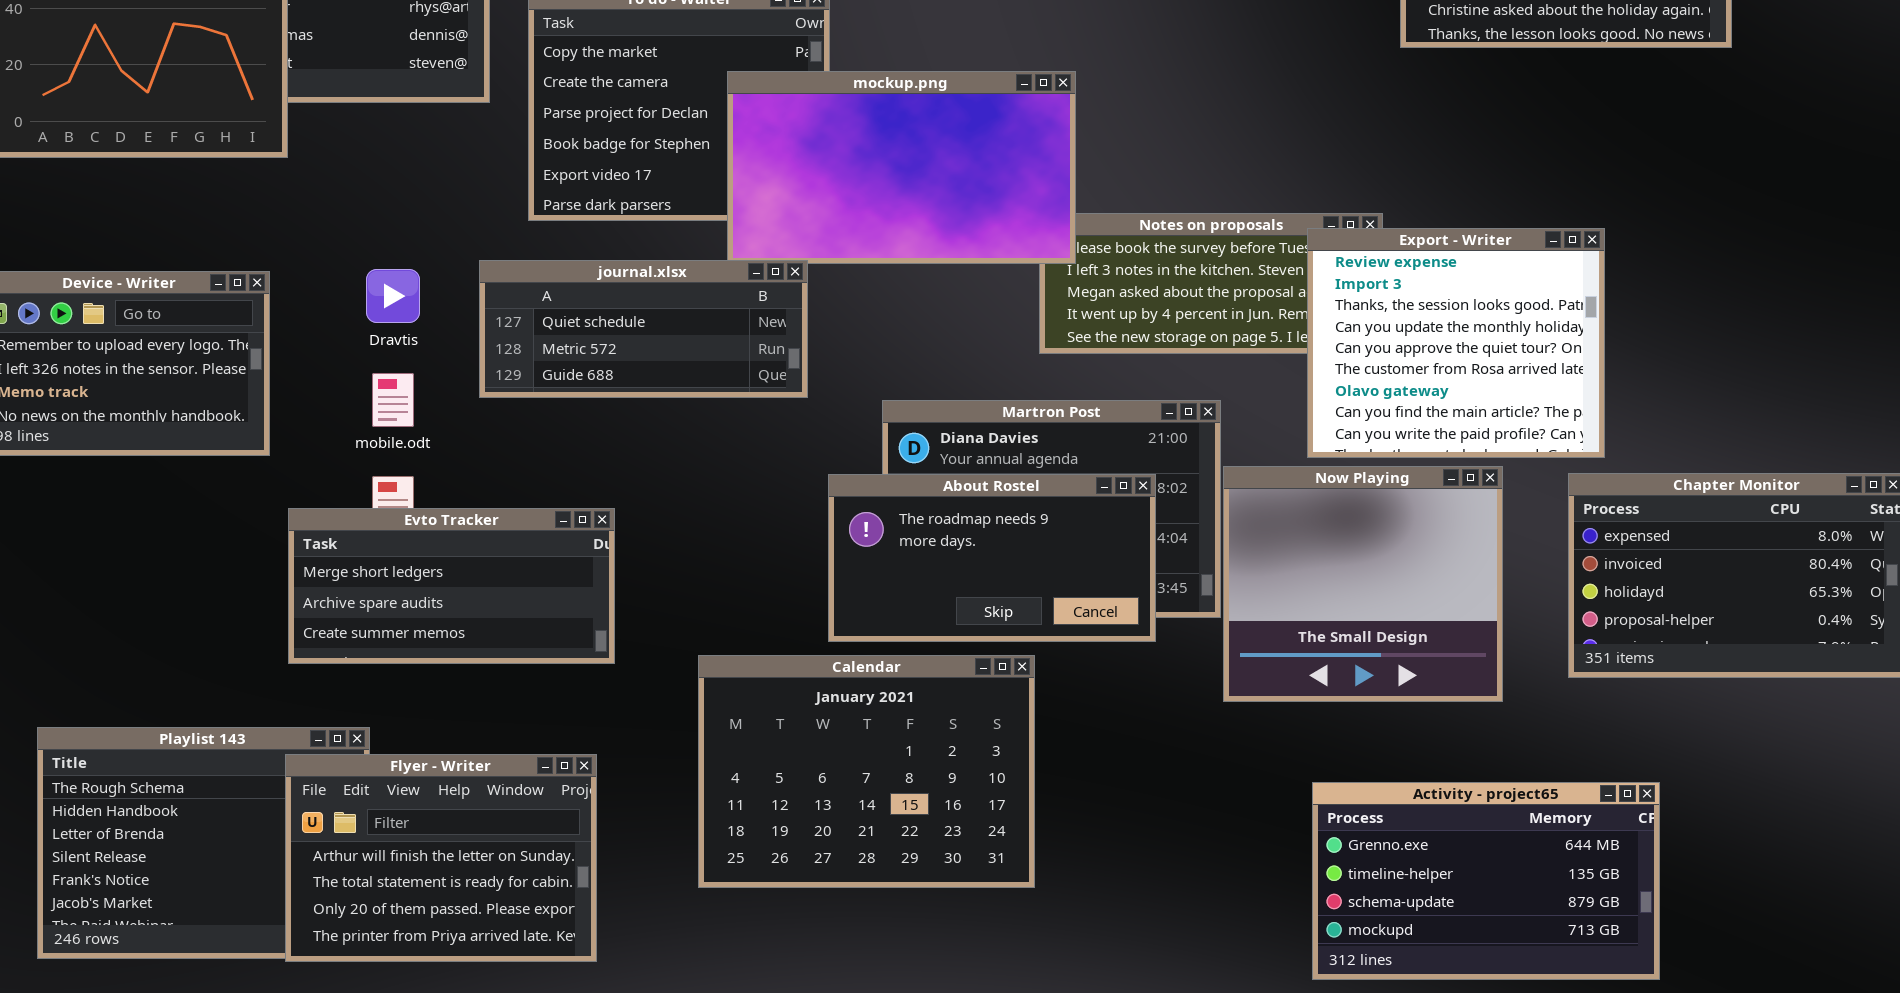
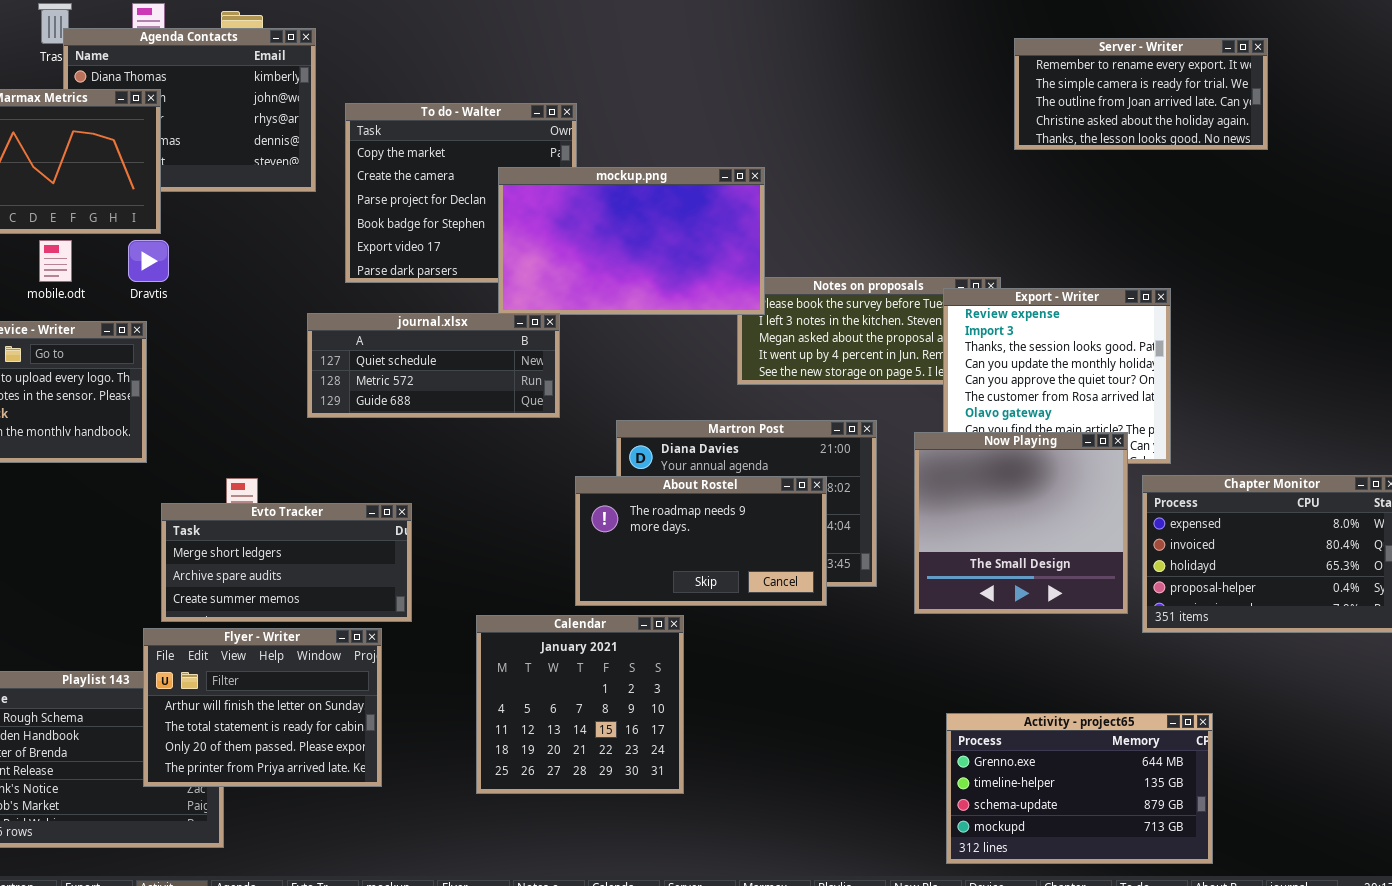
Dravtis: [366,269,420,323] -> [128,240,169,282], moved
mobile.odt: [372,373,414,427] -> [39,240,72,282], moved
Now Playing: [1223,466,1503,702] -> [914,432,1128,614], moved
Calendar: [698,655,1035,888] -> [476,615,684,794], resized
Flyer - Writer: [285,754,597,962] -> [143,628,382,787], moved

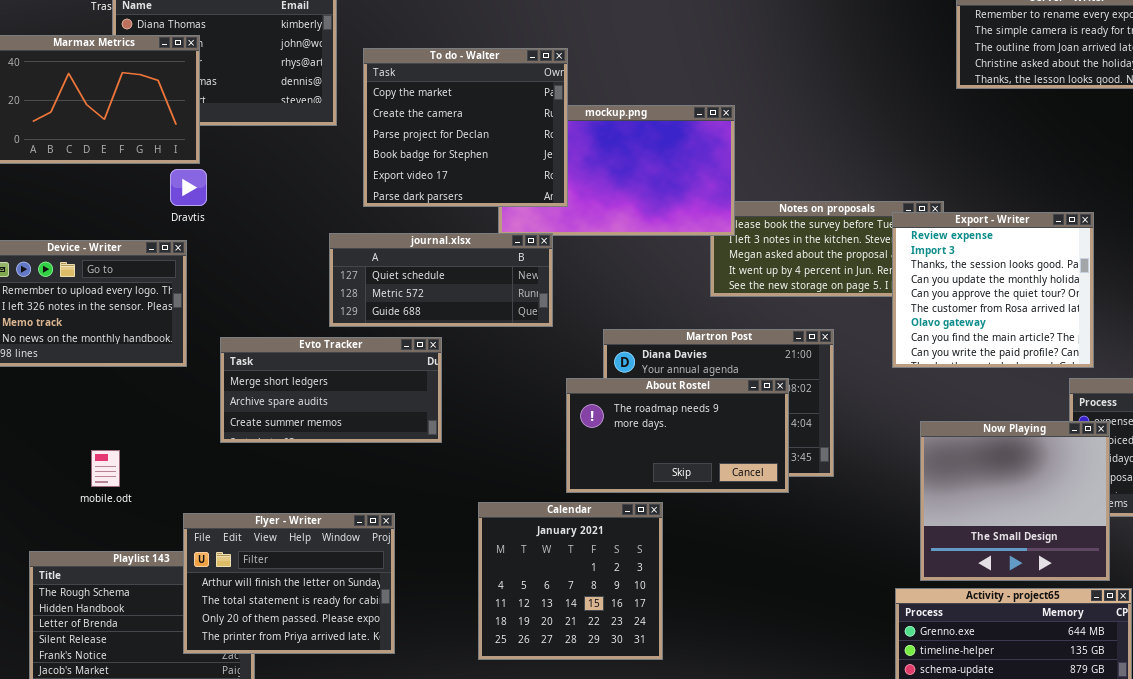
To do - Walter: [345,103,577,283] -> [363,48,568,207], raised
mobile.odt: [39,240,72,282] -> [91,450,120,487], moved
Now Playing: [914,432,1128,614] -> [920,421,1110,581], moved
Evto Tracker: [161,503,412,622] -> [220,337,442,443], moved

